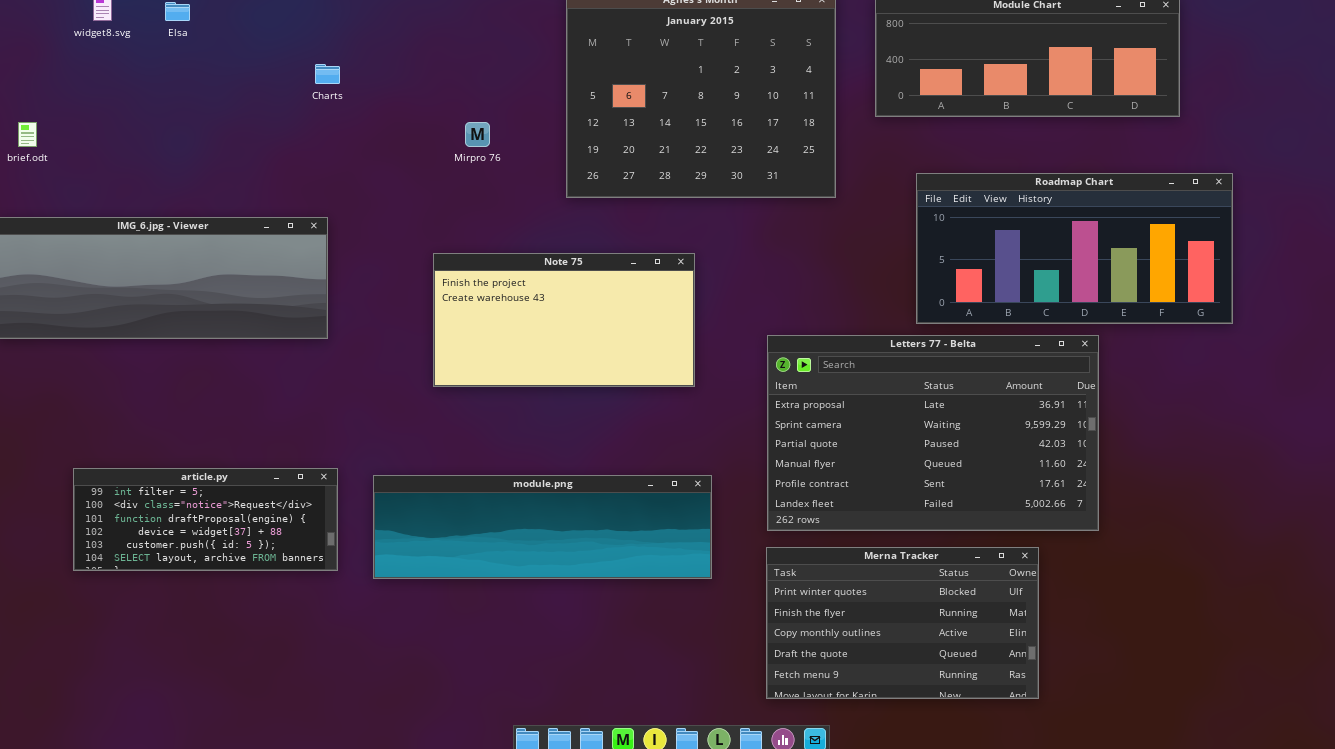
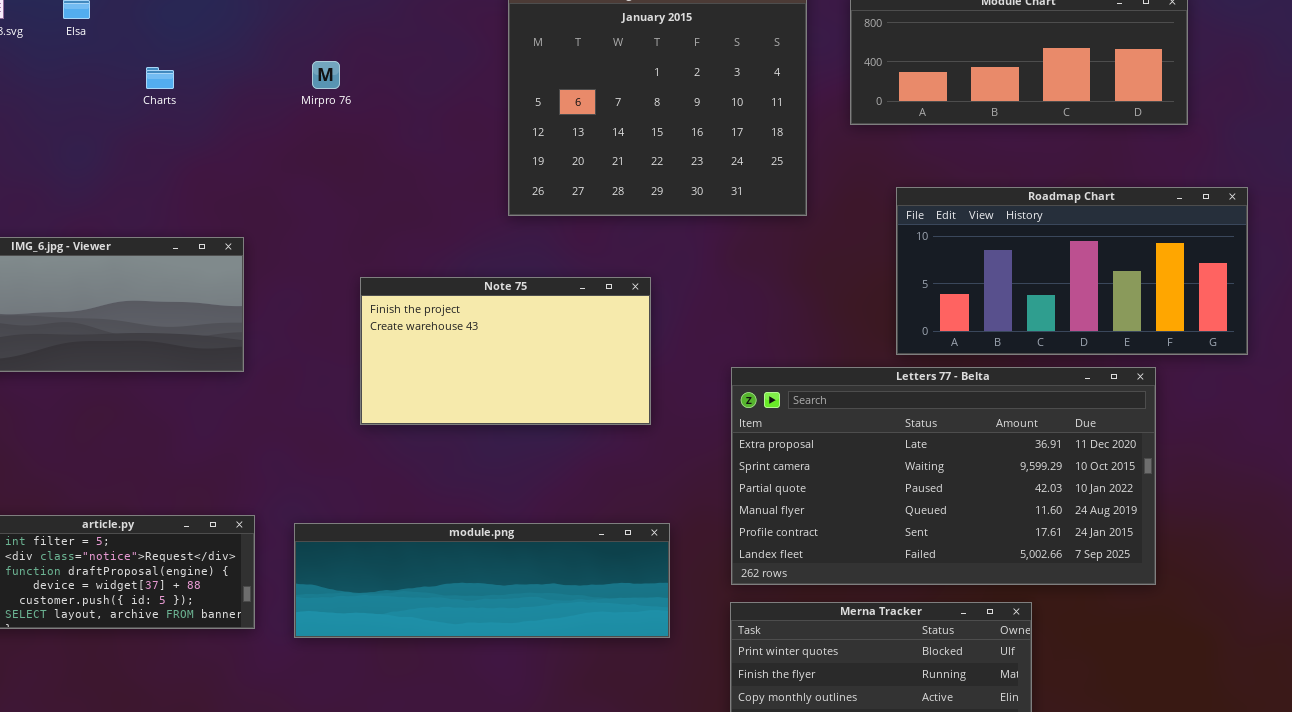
Charts: [315,64,340,84] -> [146,67,174,89], moved
Mirpro 76: [465,122,490,147] -> [312,61,340,89], moved
Letters 77 - Belta: [767,335,1099,531] -> [731,367,1156,585], resized

